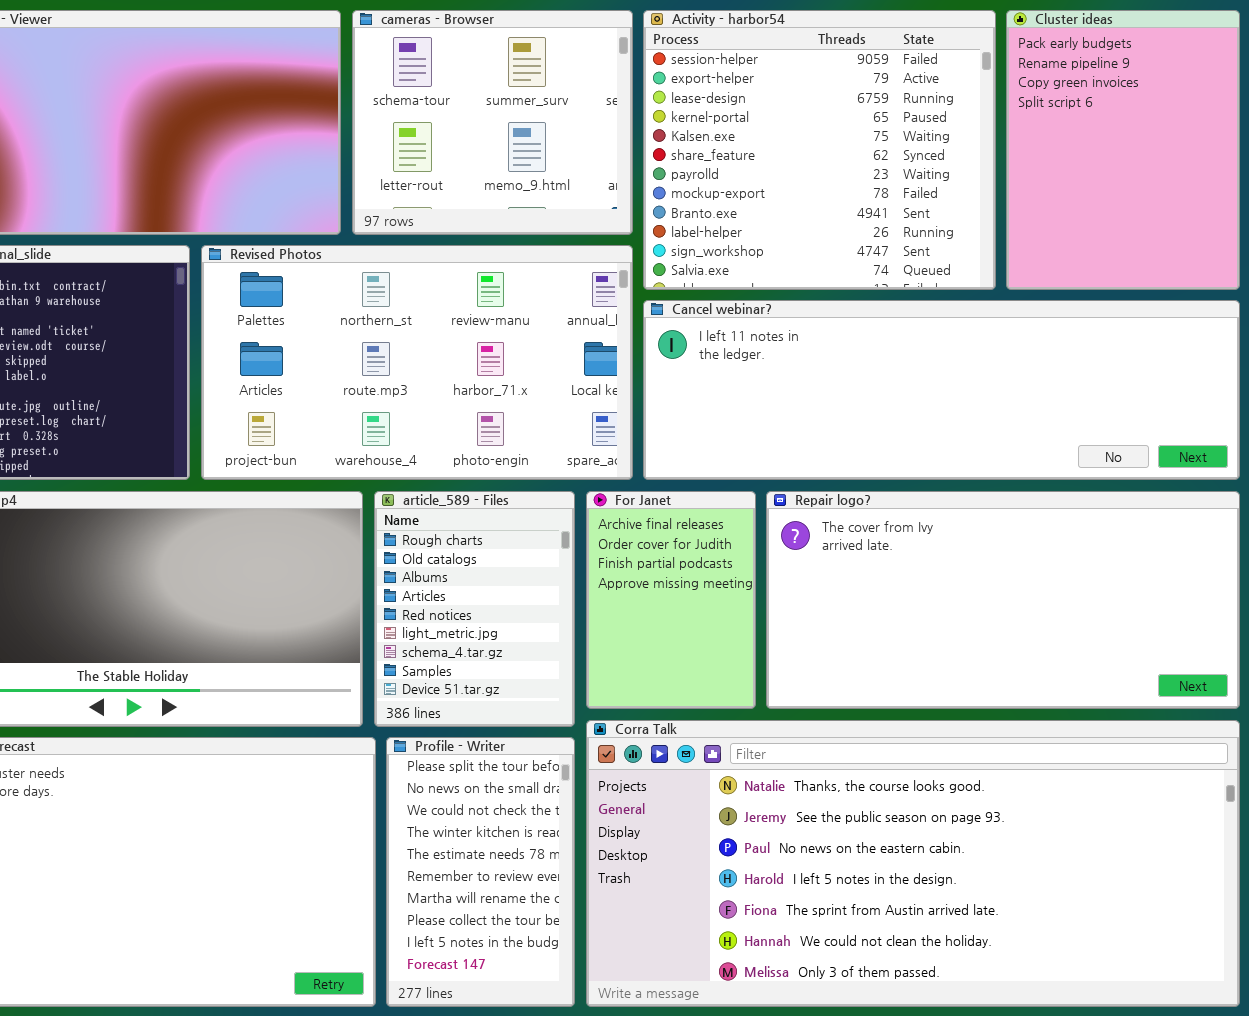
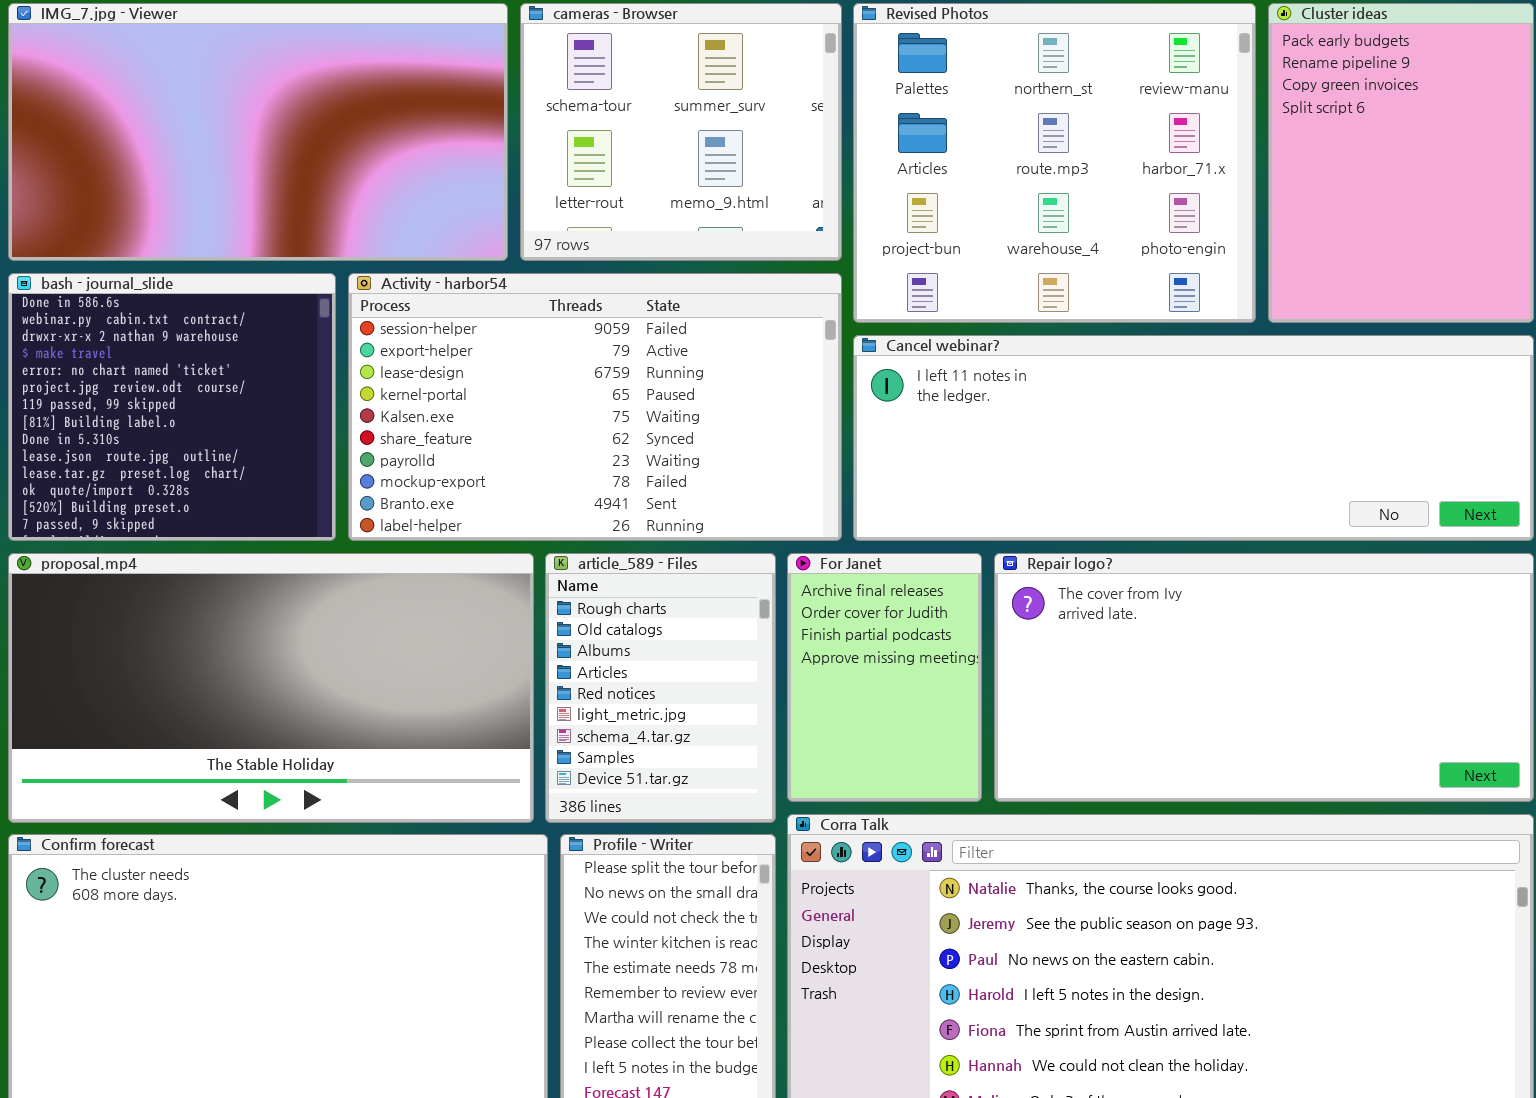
Activity - harbor54: [643,10,996,290] -> [348,273,842,541], moved, resized
Revised Photos: [201,245,633,480] -> [853,3,1256,323], moved, resized

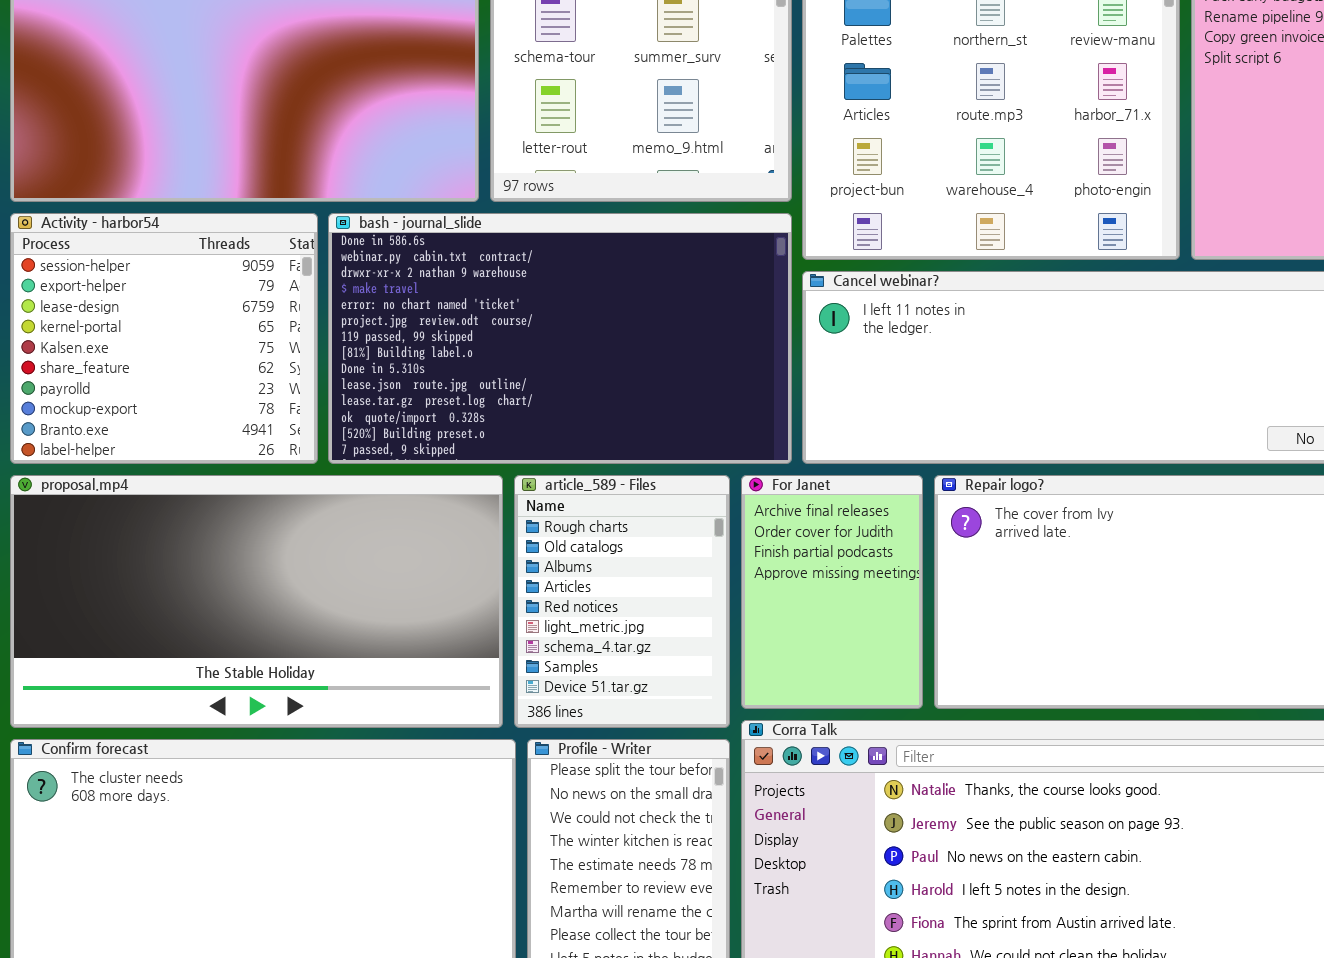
bash - journal_slide: [8,273,336,541] -> [328,213,792,464], moved, resized
Activity - harbor54: [348,273,842,541] -> [10,213,318,464], moved, resized

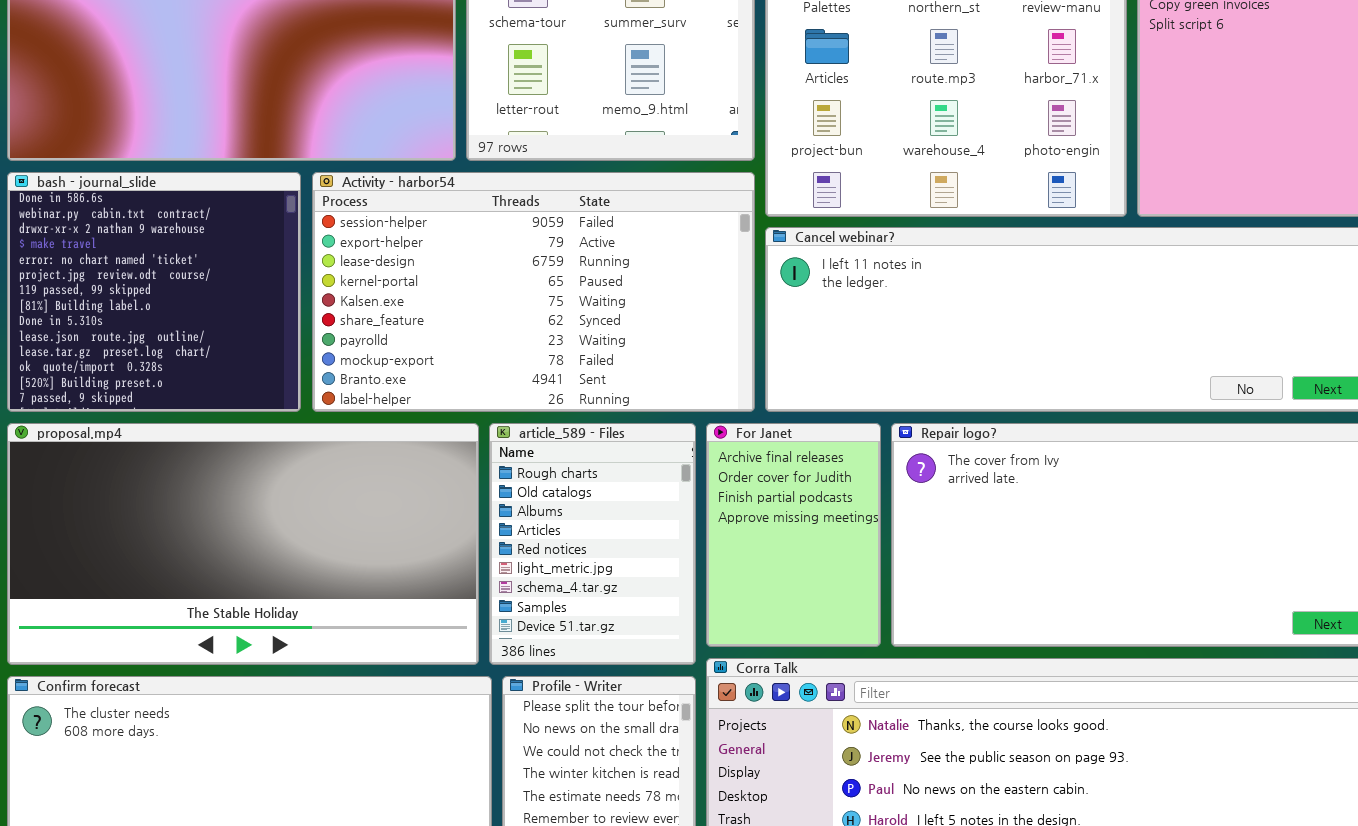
Activity - harbor54: [10,213,318,464] -> [312,172,755,412], moved, resized
bash - journal_slide: [328,213,792,464] -> [7,172,301,412], moved, resized

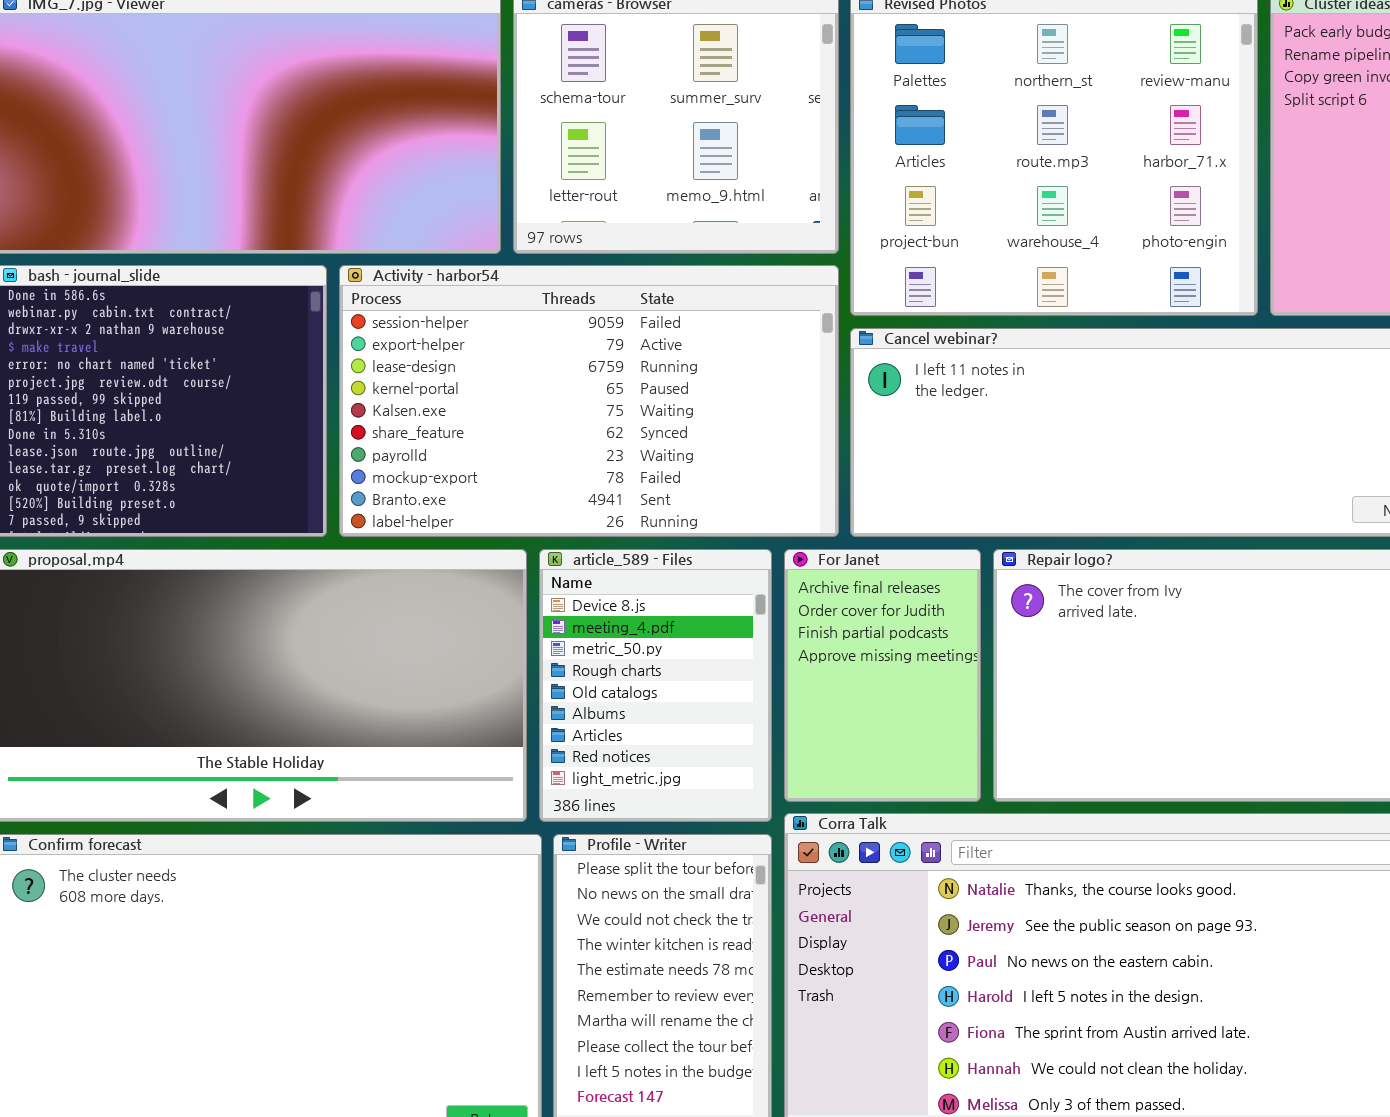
article_589 - Files: [489,423,696,665] -> [539,549,772,822], scrolled up 3 rows

